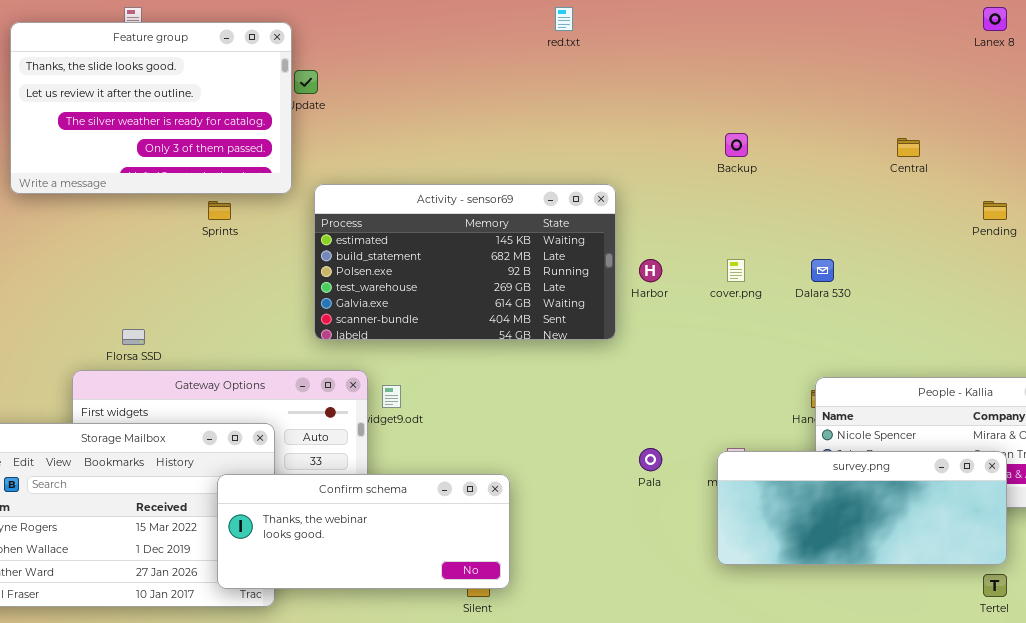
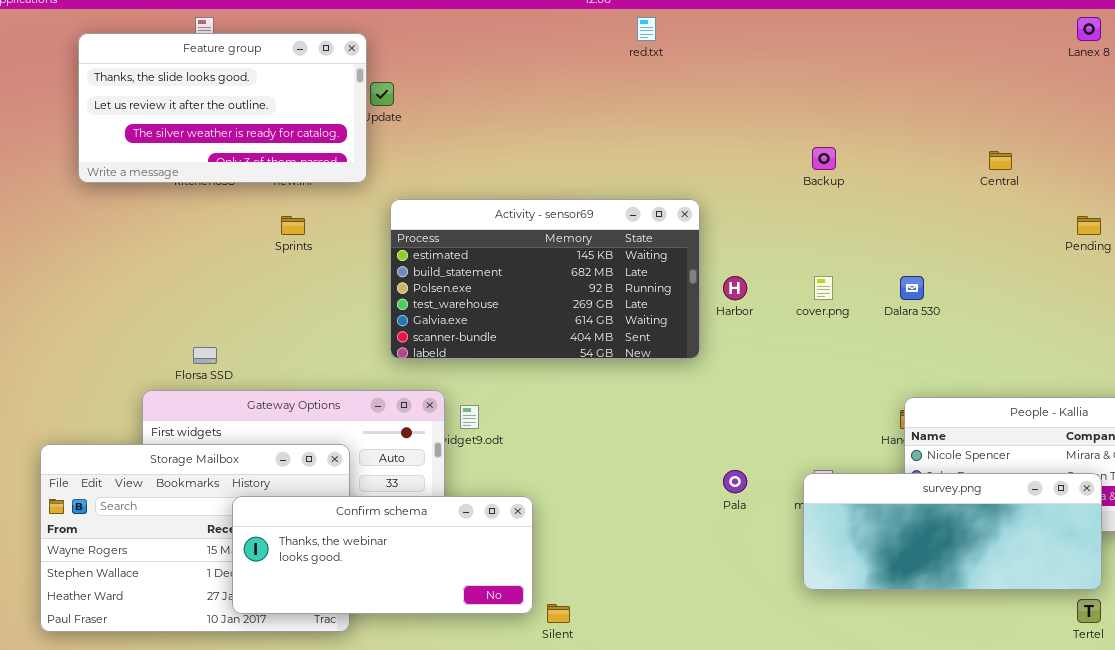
Feature group: [10,22,292,194] -> [78,33,367,183], resized
Confirm schema: [217,474,510,589] -> [232,496,533,614], moved

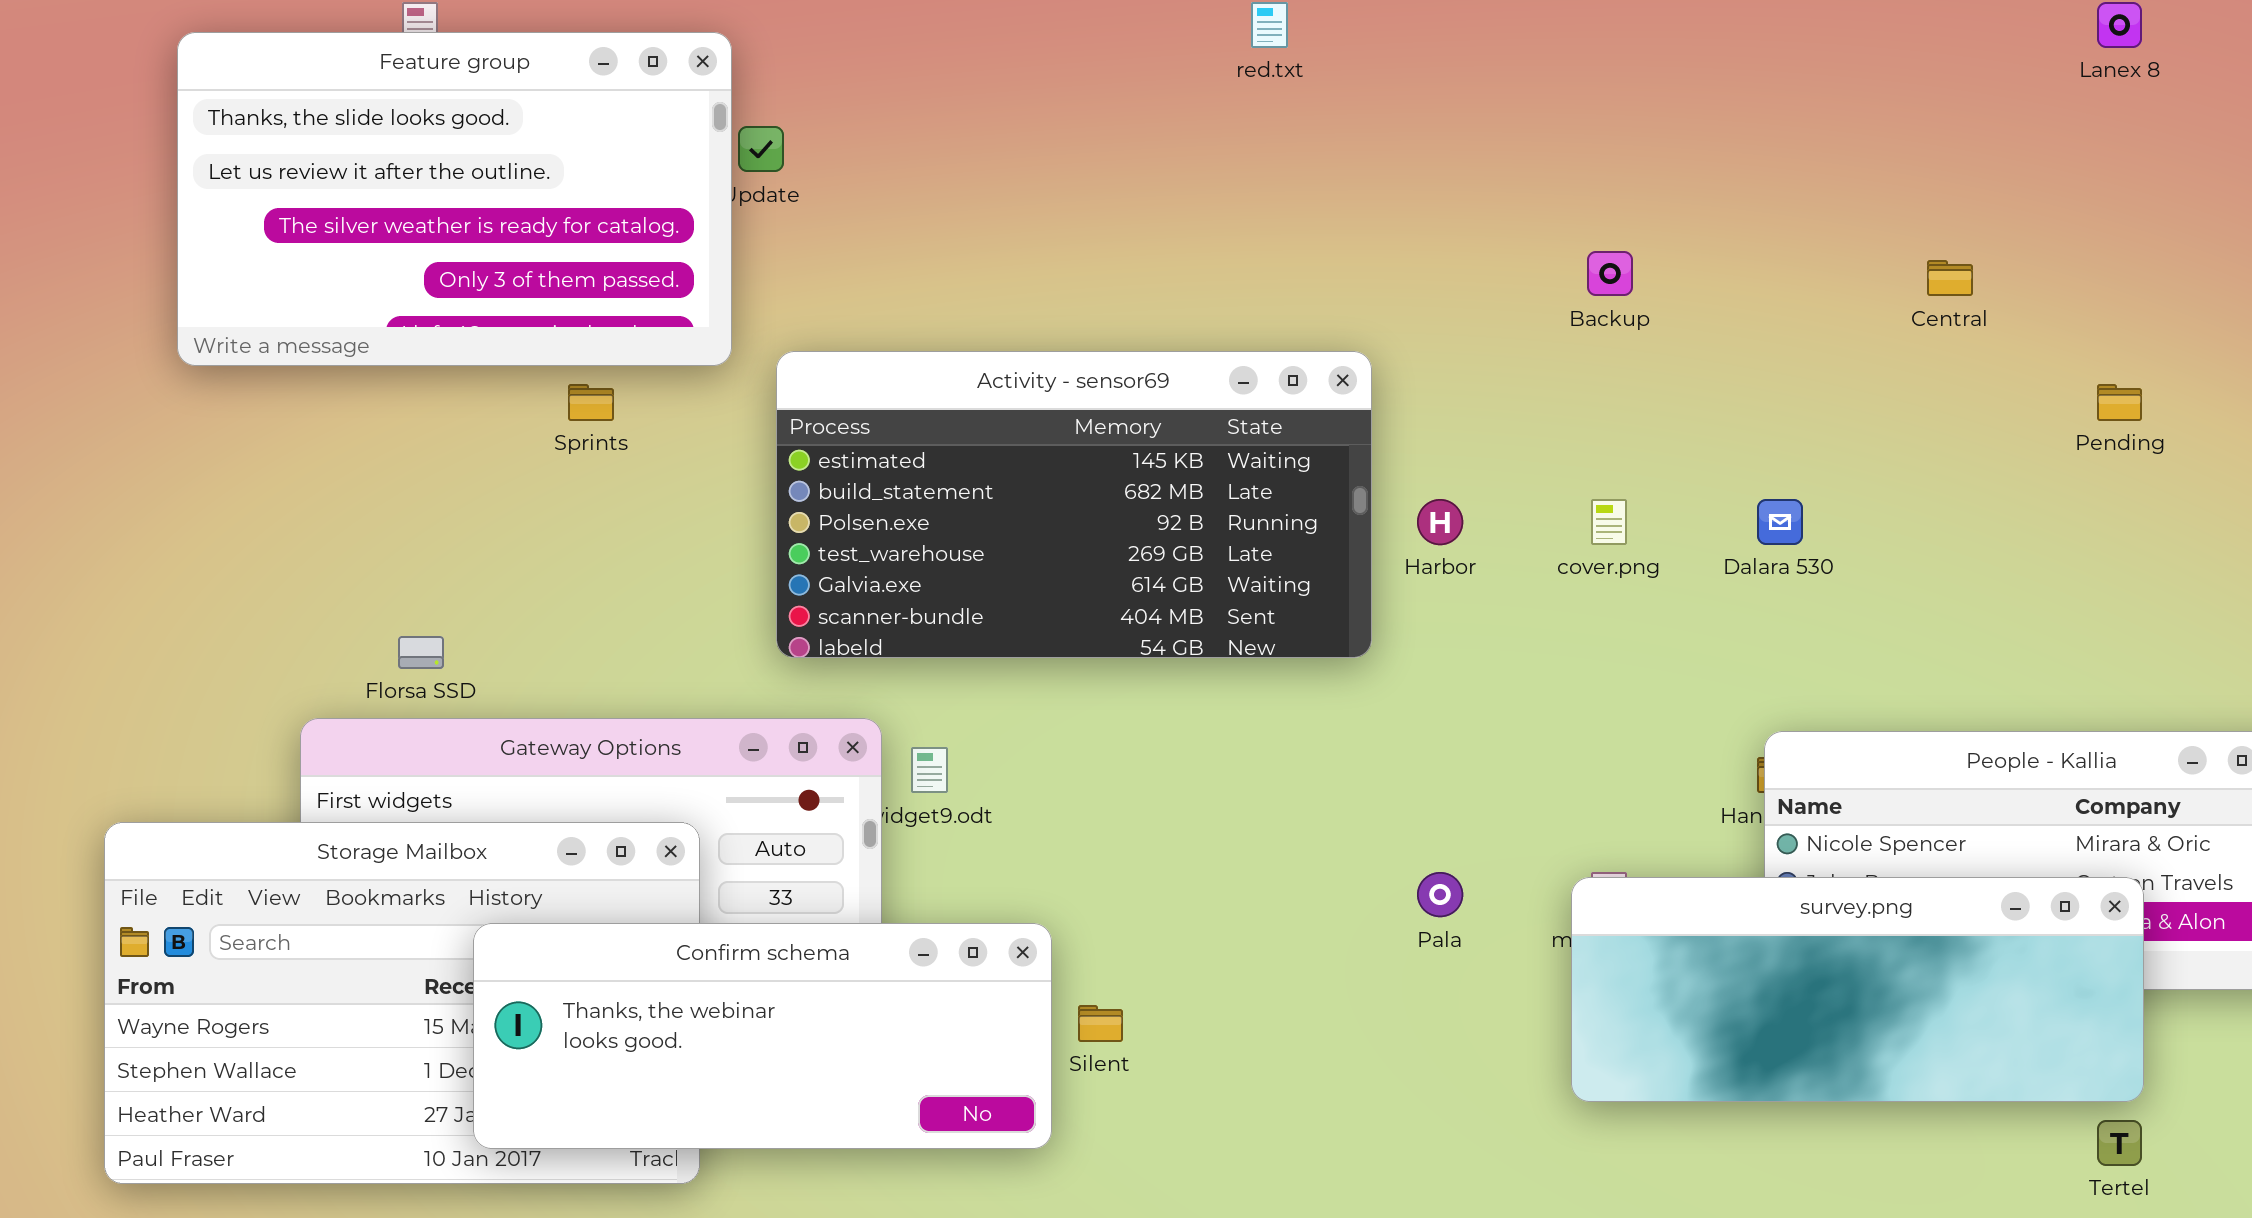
Feature group: [78,33,367,183] -> [177,32,732,366], resized
Silent: [547,604,570,623] -> [1078,1005,1123,1042], moved

